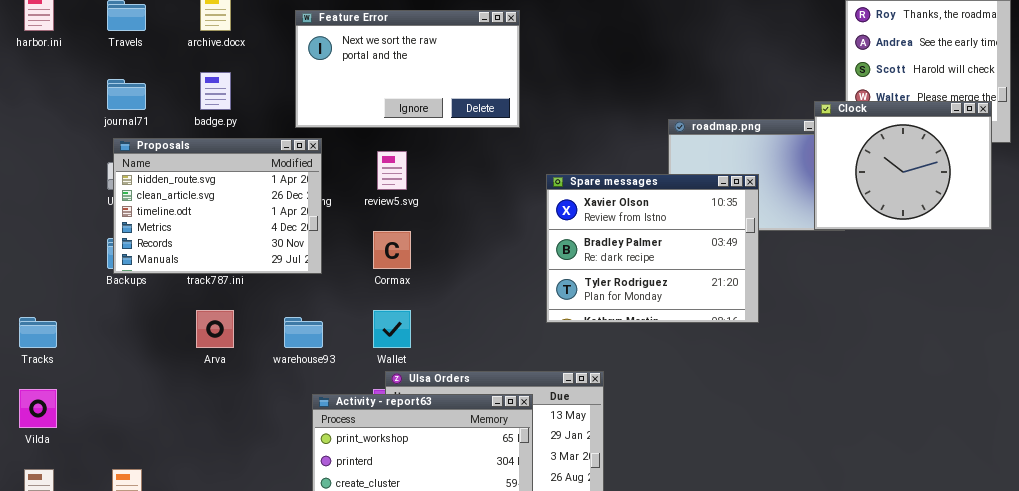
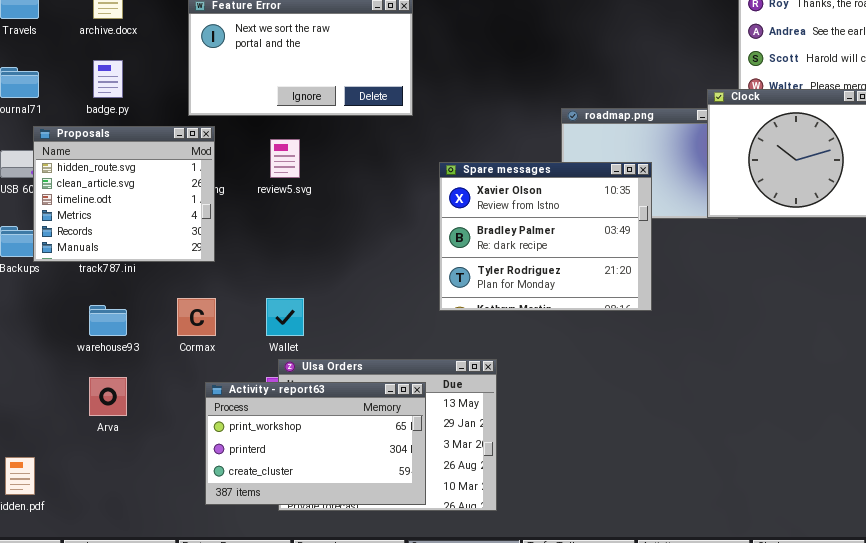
Proposals: [113,138,322,274] -> [33,126,215,262], resized
Cormax: [373,231,411,269] -> [177,298,216,336], moved
Arva: [196,310,234,348] -> [89,377,127,416], moved
warehouse93: [284,317,323,348] -> [89,305,127,336], moved

